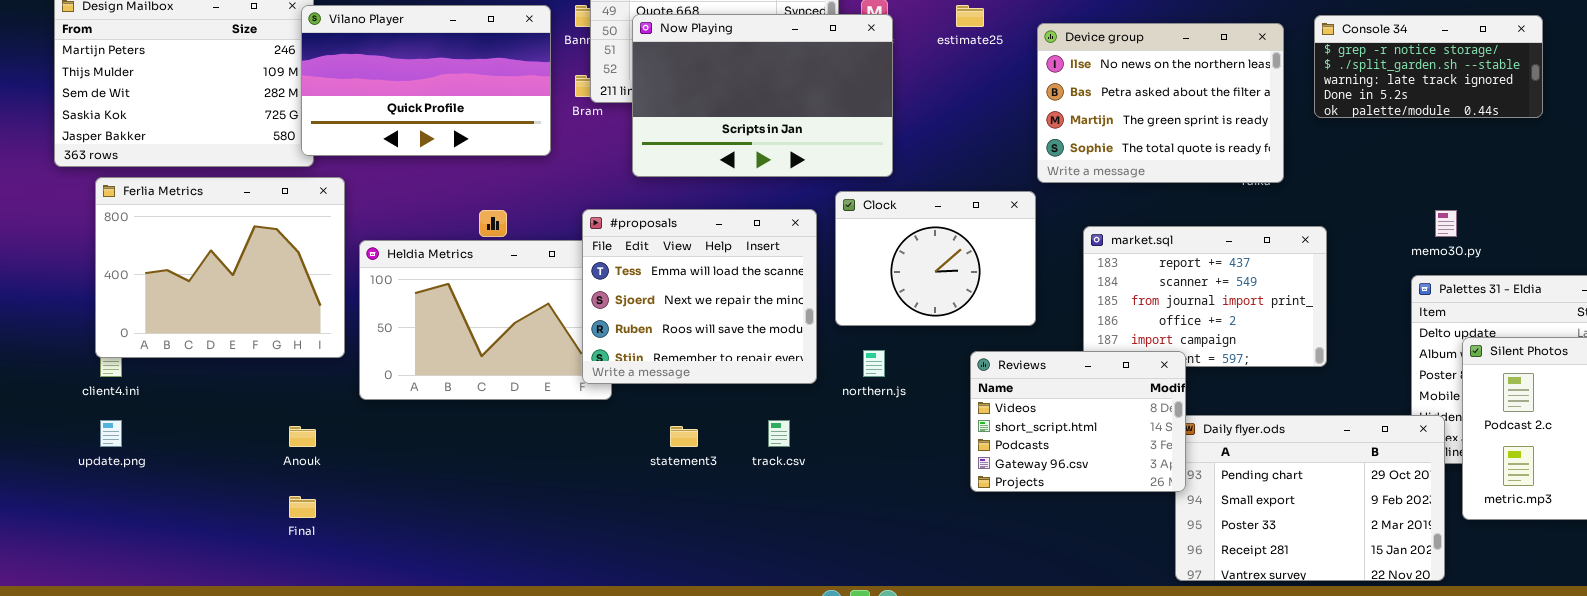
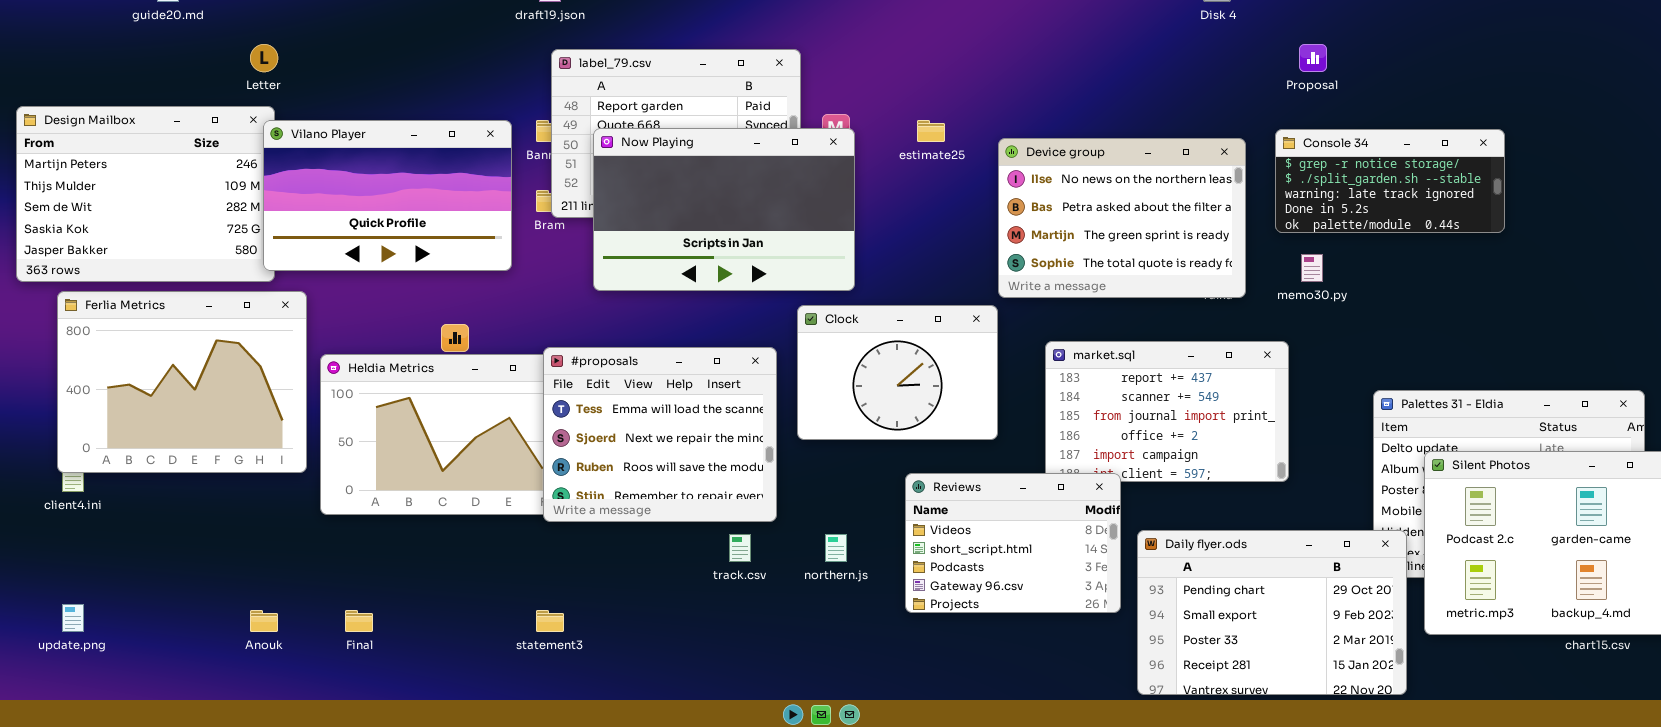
#proposals: [582,209,817,384] -> [543,347,777,522], moved
memo30.py: [1435,210,1457,237] -> [1301,254,1323,282], moved
northern.js: [863,350,885,377] -> [825,534,847,562], moved
Reviews: [970,351,1186,492] -> [905,473,1121,613], moved
update.png: [100,420,122,447] -> [62,604,84,632], moved
Anouk: [289,426,316,447] -> [250,610,278,632], moved
statement3: [670,426,698,447] -> [536,610,564,632], moved
Final: [289,496,316,518] -> [345,610,373,632], moved

